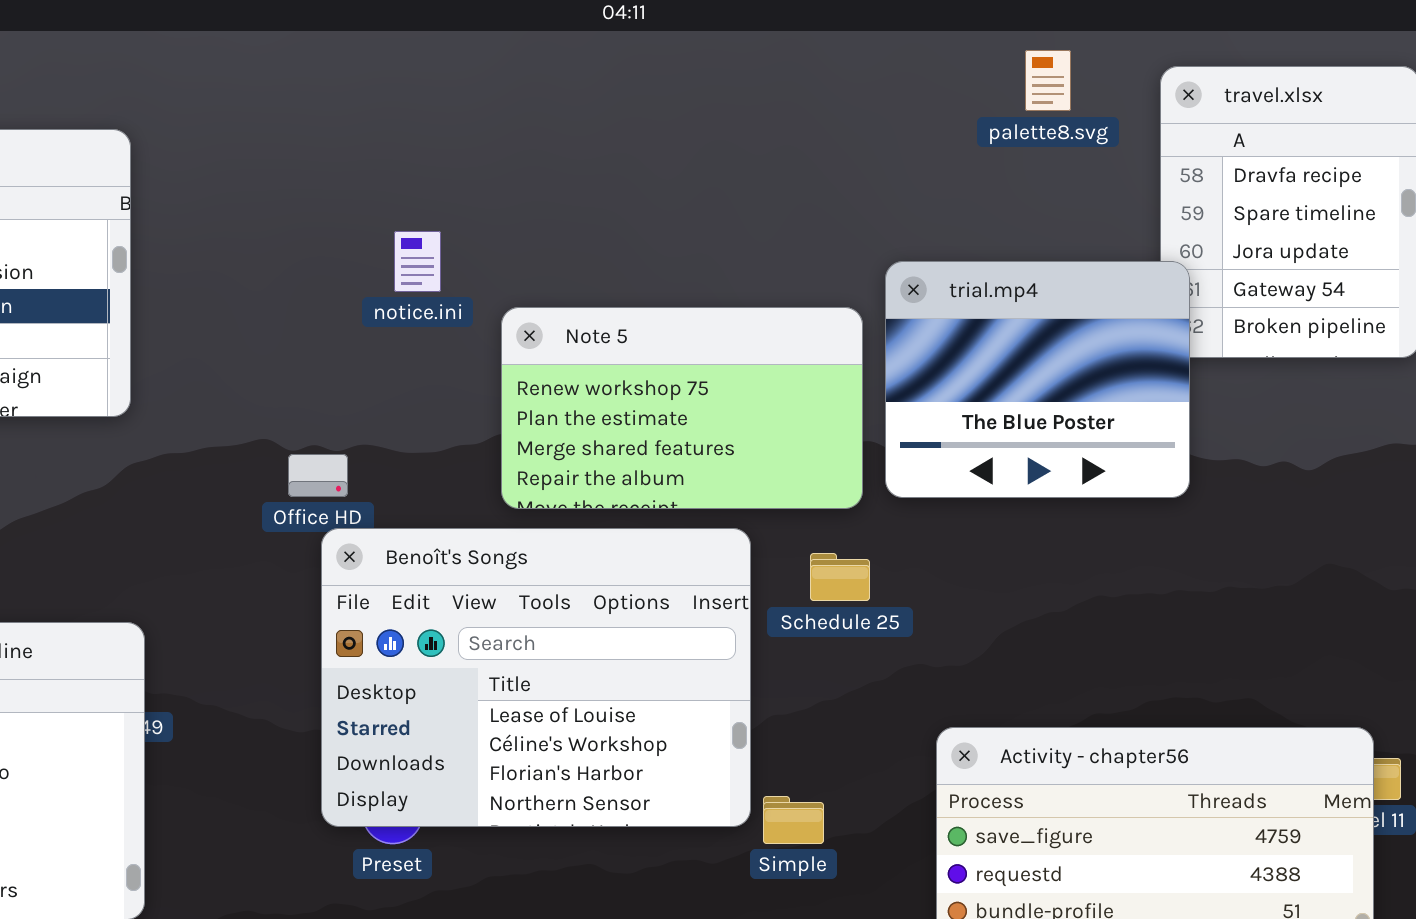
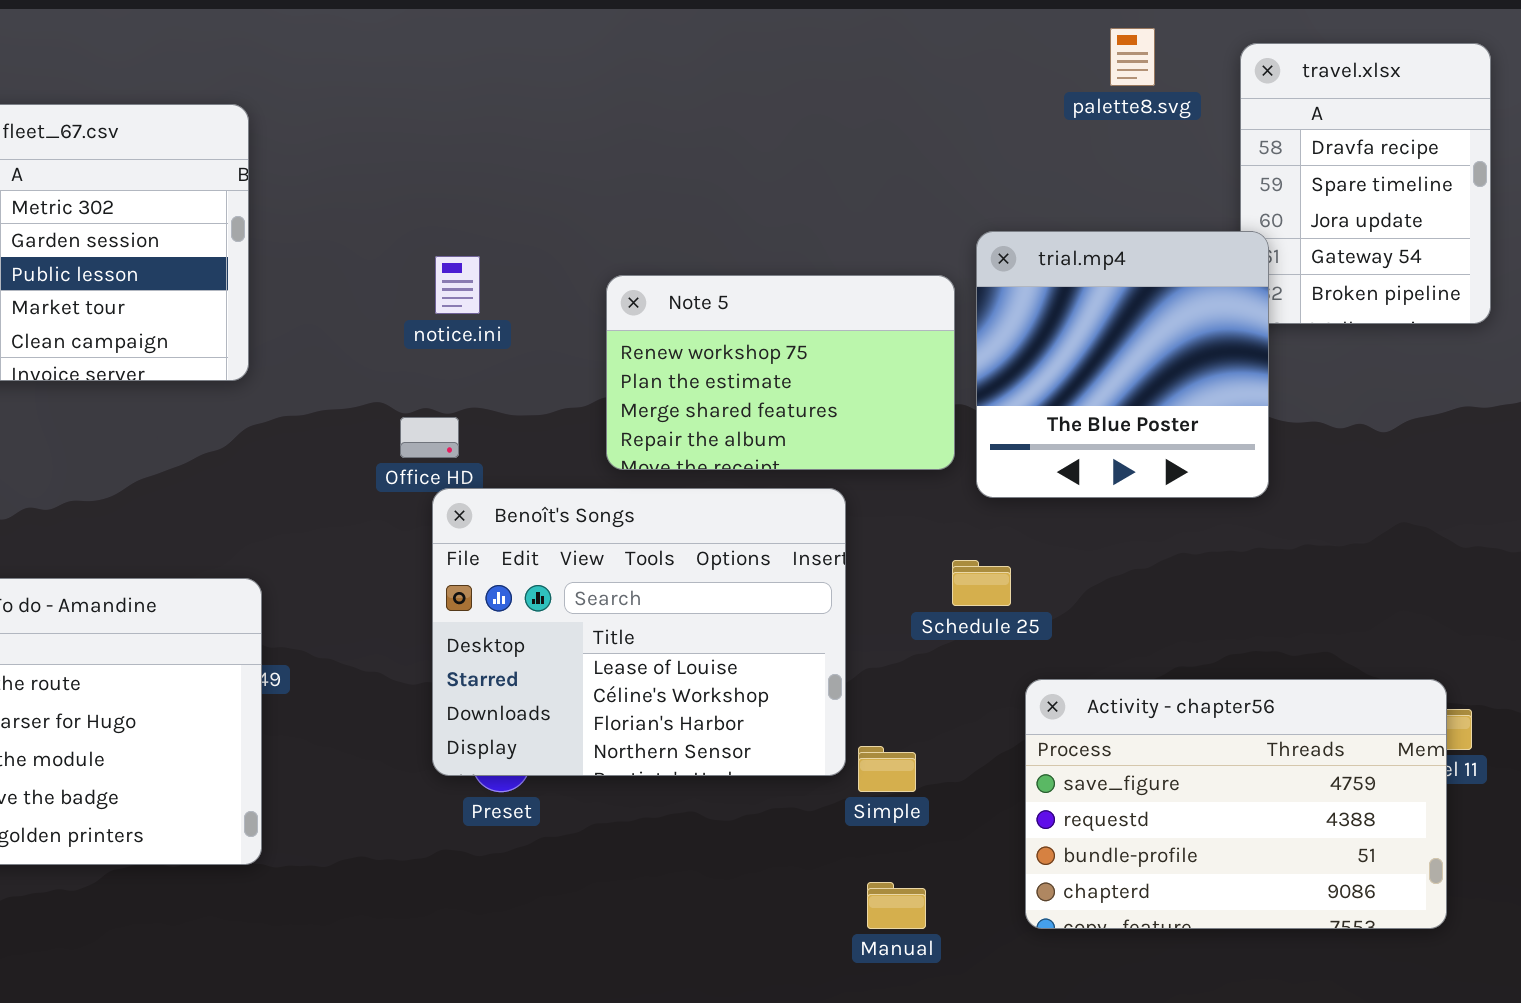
notice.ini: [394,231,441,292] -> [435,256,480,314], moved
trial.mp4: [885,261,1190,498] -> [976,231,1269,498], resized
Schedule 25: [810,553,870,601] -> [952,560,1011,606], moved

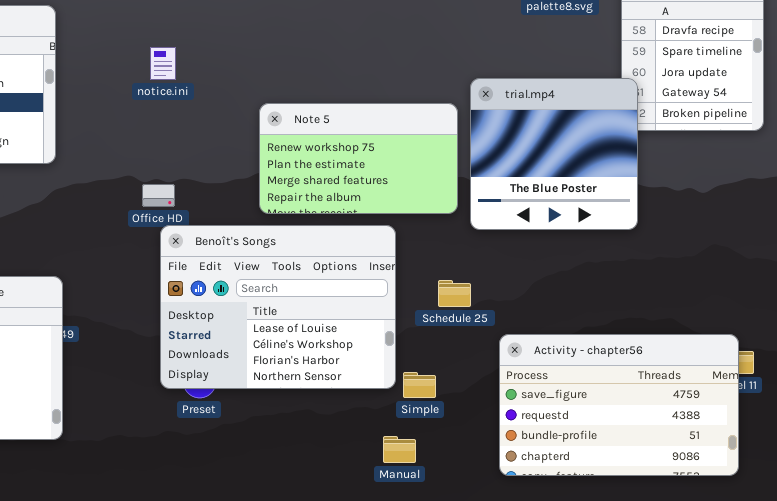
notice.ini: [435,256,480,314] -> [150,47,176,80], moved
Schedule 25: [952,560,1011,606] -> [438,280,471,307], moved
Manual: [867,882,926,929] -> [383,436,416,463], moved

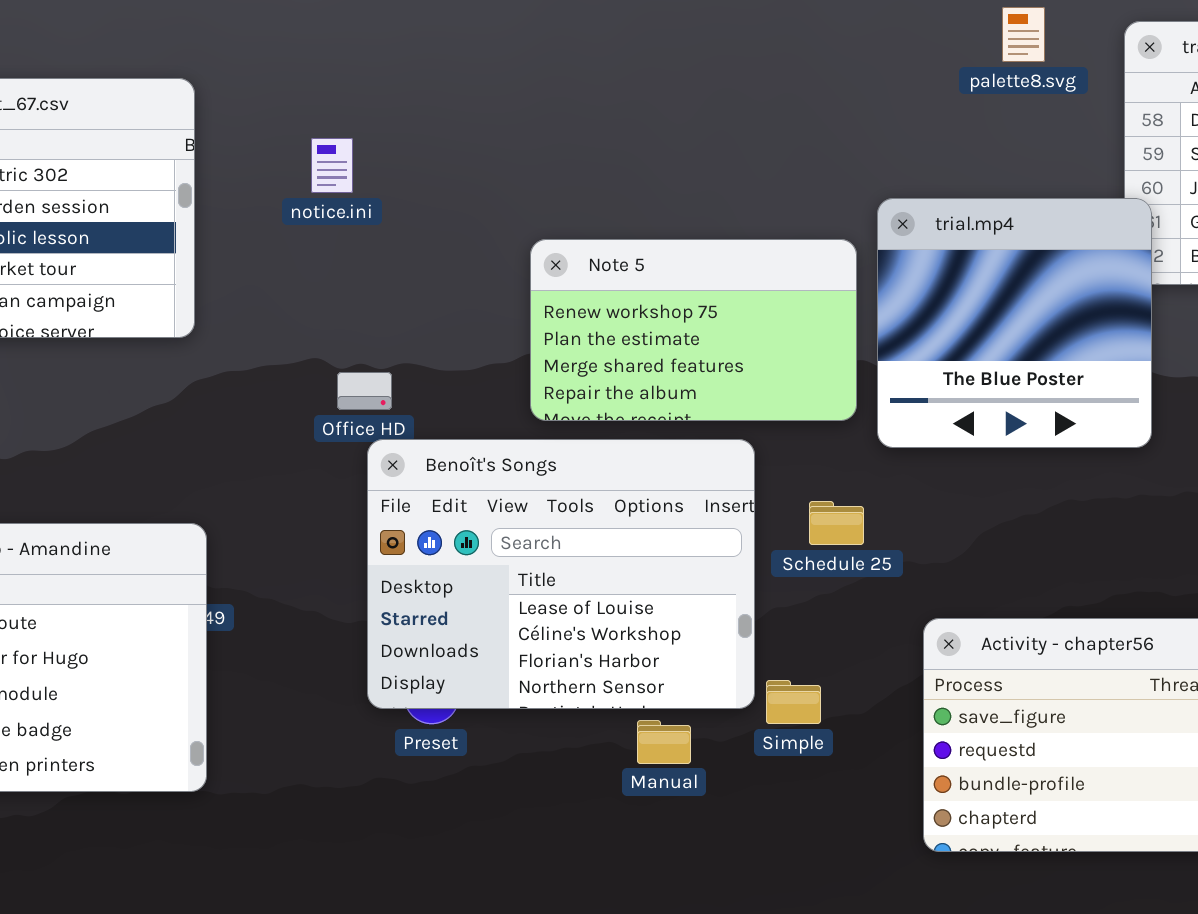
notice.ini: [150,47,176,80] -> [311,138,353,193], moved
Schedule 25: [438,280,471,307] -> [809,501,864,545], moved
Manual: [383,436,416,463] -> [637,720,691,764], moved

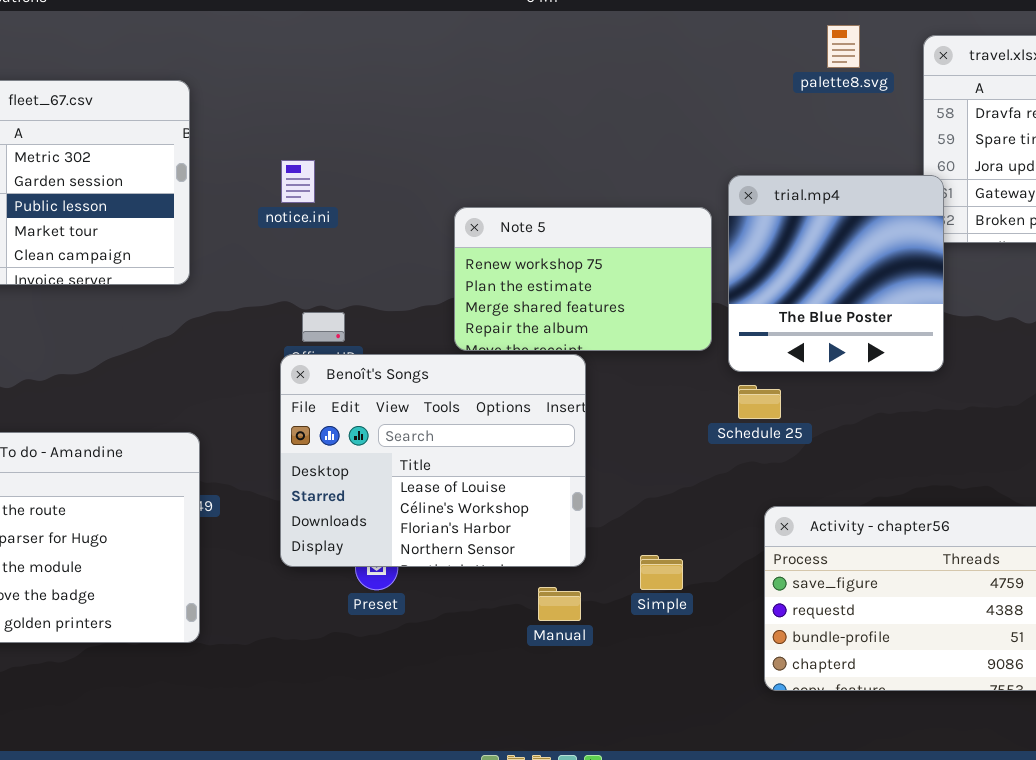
notice.ini: [311,138,353,193] -> [281,160,315,203], moved
Benoît's Songs: [367,439,755,709] -> [280,354,586,567], moved
Schedule 25: [809,501,864,545] -> [738,385,781,419], moved

